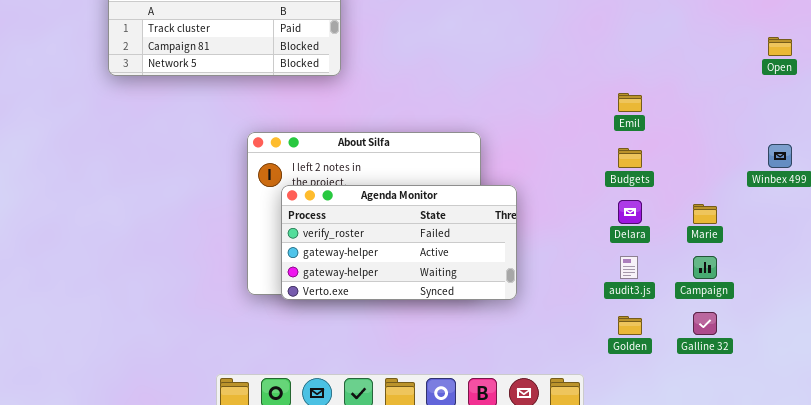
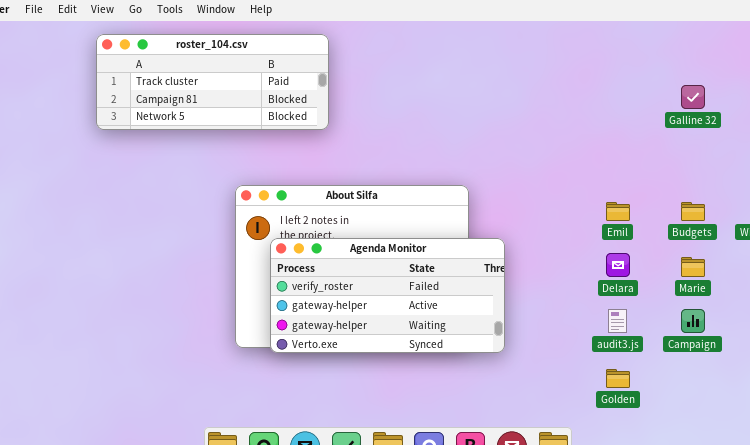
Emil: [618,93,642,112] -> [606,202,630,221], moved
Budgets: [618,148,642,168] -> [681,202,705,221], moved
Galline 32: [693,312,717,335] -> [681,85,705,109], moved

